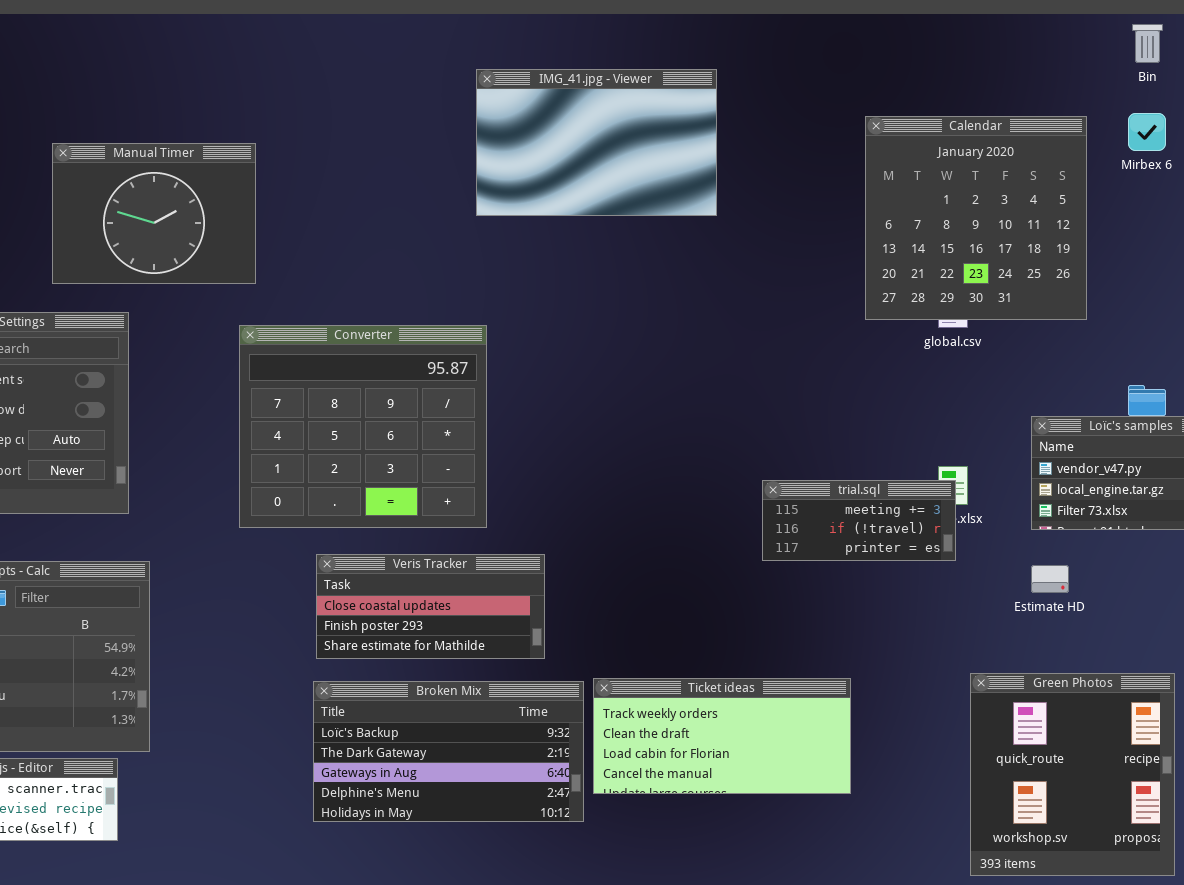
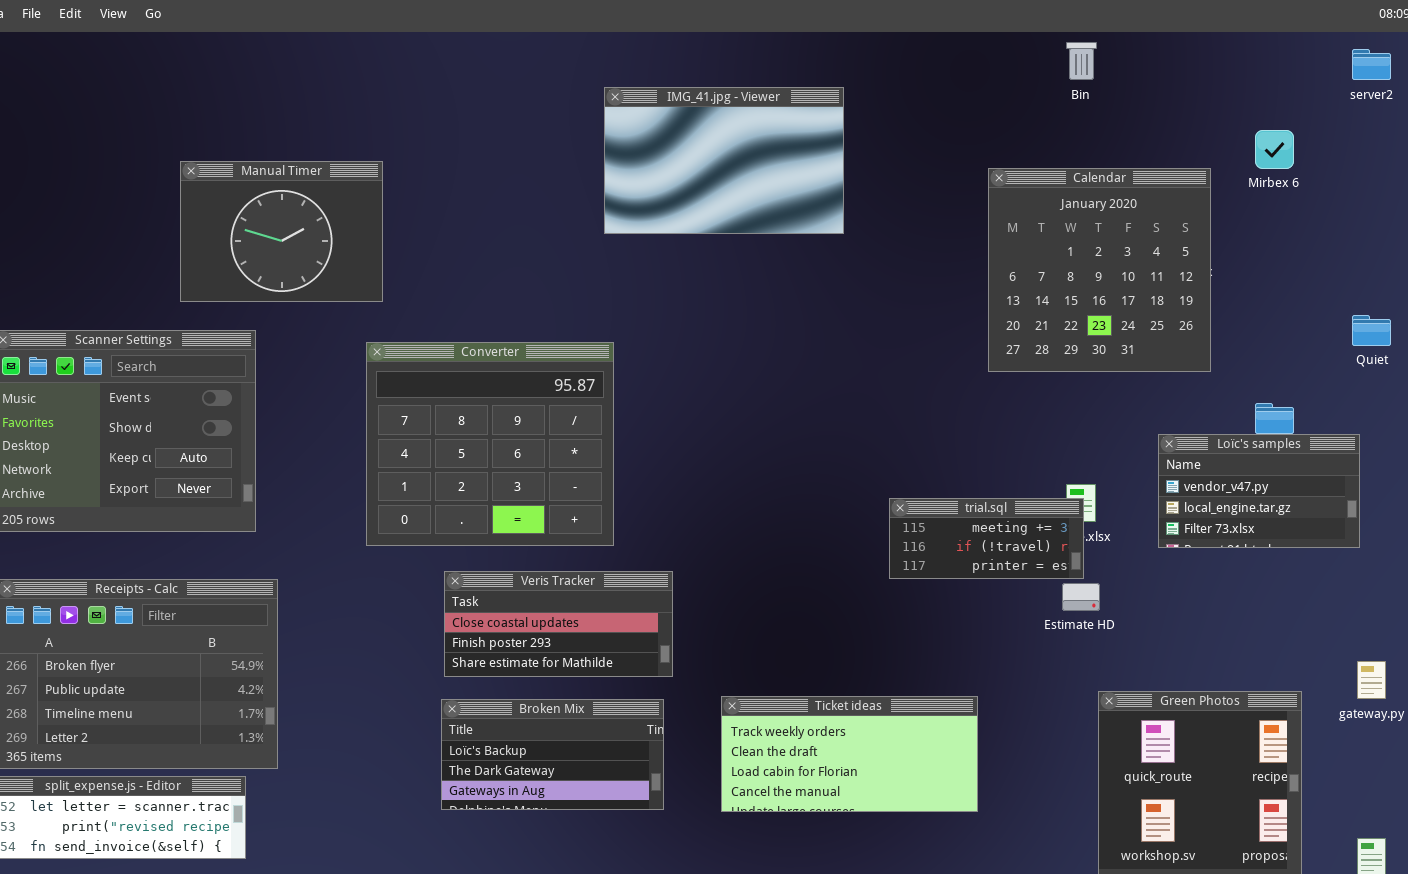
Bin: [1132,24,1163,63] -> [1066,42,1097,80], moved
Calendar: [865,116,1087,320] -> [988,168,1211,372], moved
Estimate HD: [1031,565,1069,593] -> [1062,583,1100,611], moved
Broken Mix: [313,681,584,822] -> [441,699,664,810], resized

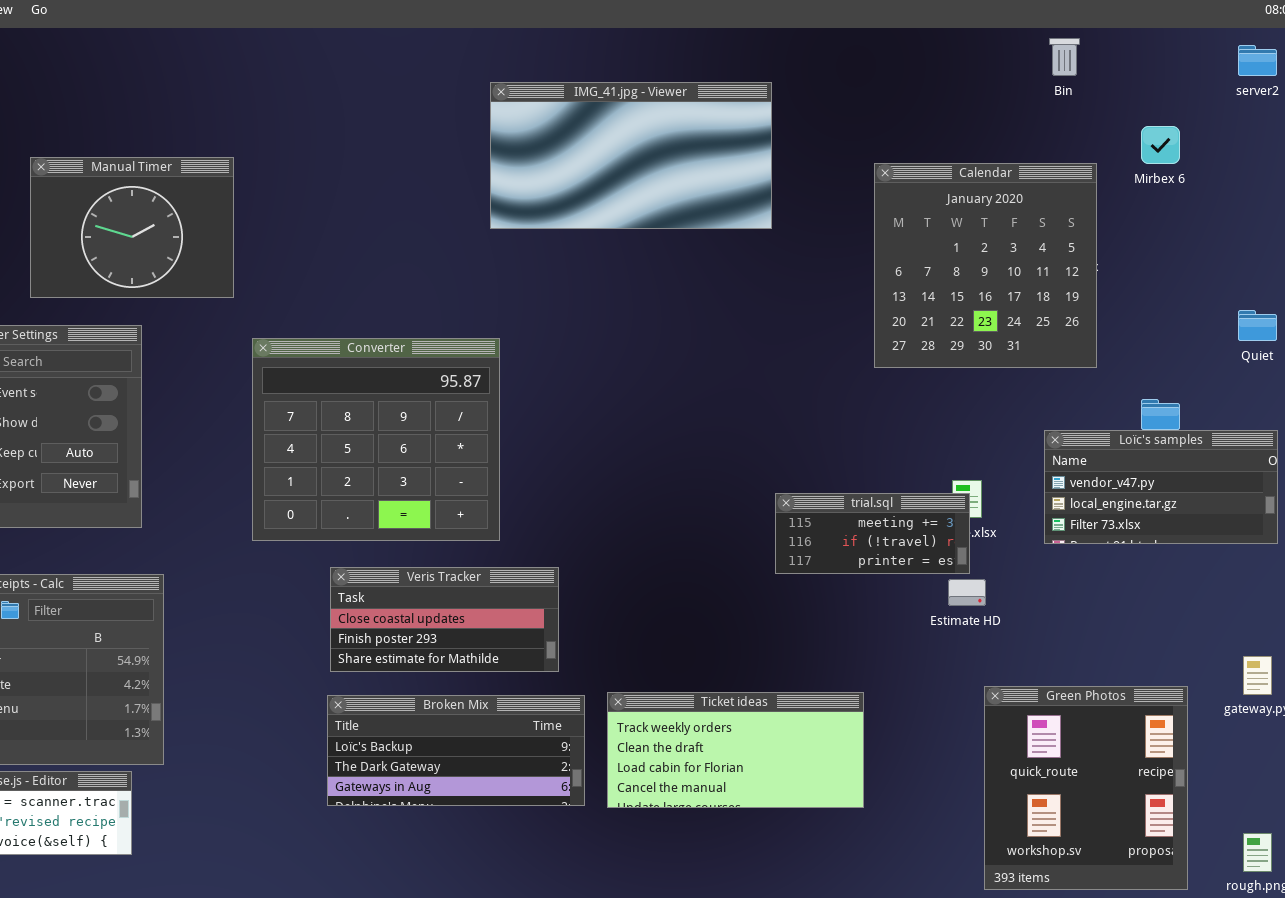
Bin: [1066,42,1097,80] -> [1049,38,1080,76], moved
IMG_41.jpg - Viewer: [604,87,844,234] -> [490,82,772,229], resized
Manual Timer: [180,161,383,302] -> [30,157,234,298], moved
Loïc's samples: [1158,434,1360,548] -> [1044,430,1278,544], resized
Broken Mix: [441,699,664,810] -> [327,695,585,806], resized

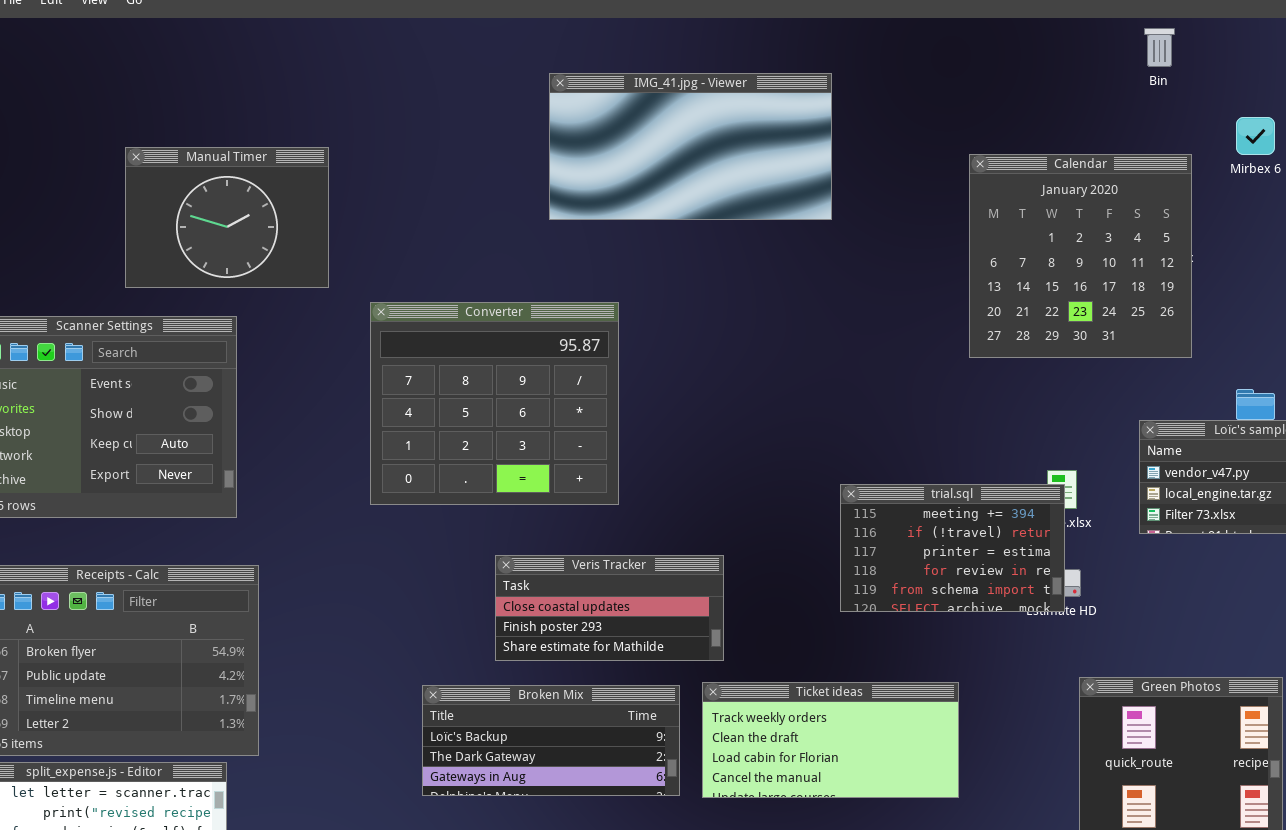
IMG_41.jpg - Viewer: [490,82,772,229] -> [549,73,832,220], moved
Converter: [252,338,500,541] -> [370,302,619,505], moved
trial.sql: [775,493,970,574] -> [840,484,1065,612], resized
Veris Tracker: [330,567,559,672] -> [495,555,724,661], moved

